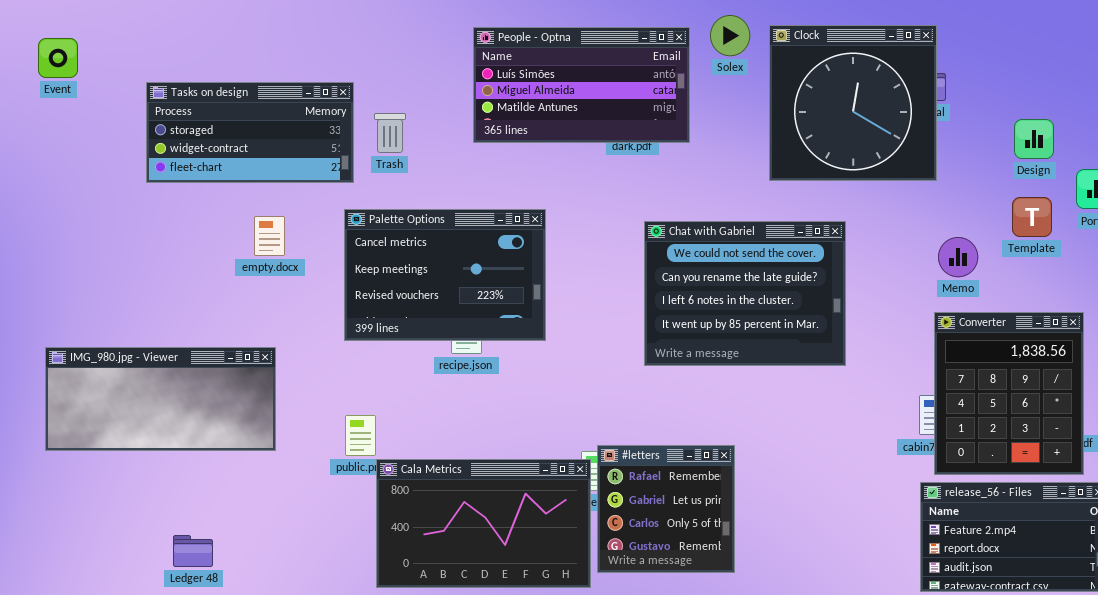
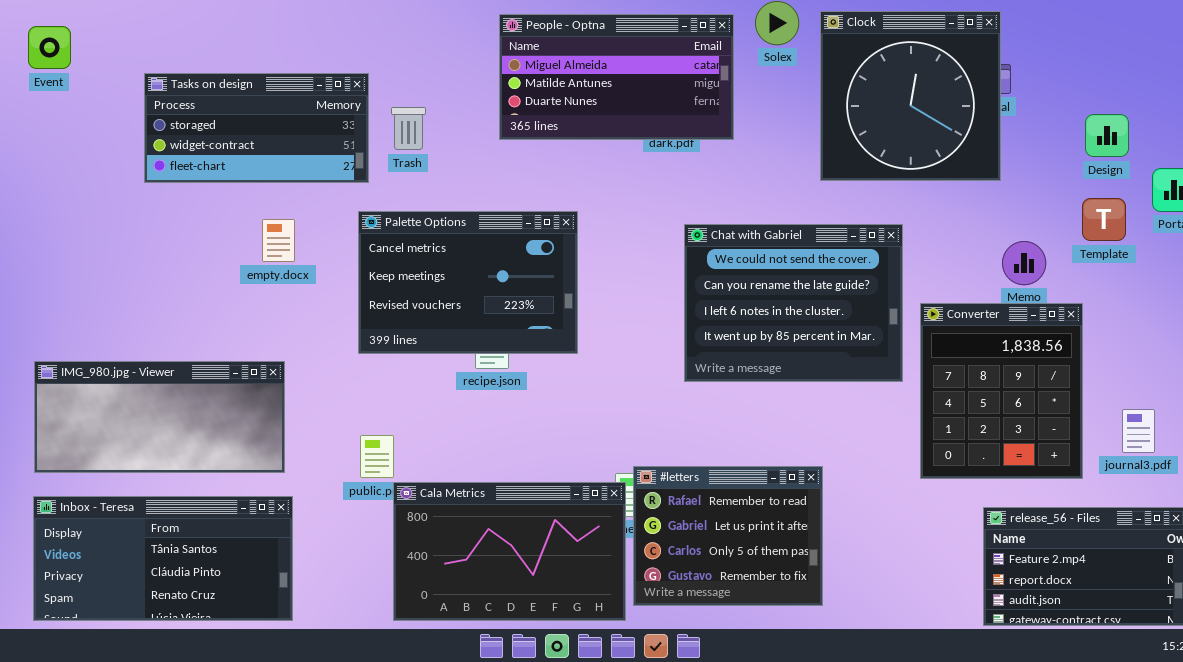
People - Optna: [473,27,690,143] -> [499,14,734,140], scrolled down 1 row
Converter: [934,312,1084,475] -> [920,303,1083,479], moved
#letters: [597,445,735,573] -> [633,466,823,606], resized
Inbox - Teresa: none -> [33,496,293,621], opened

